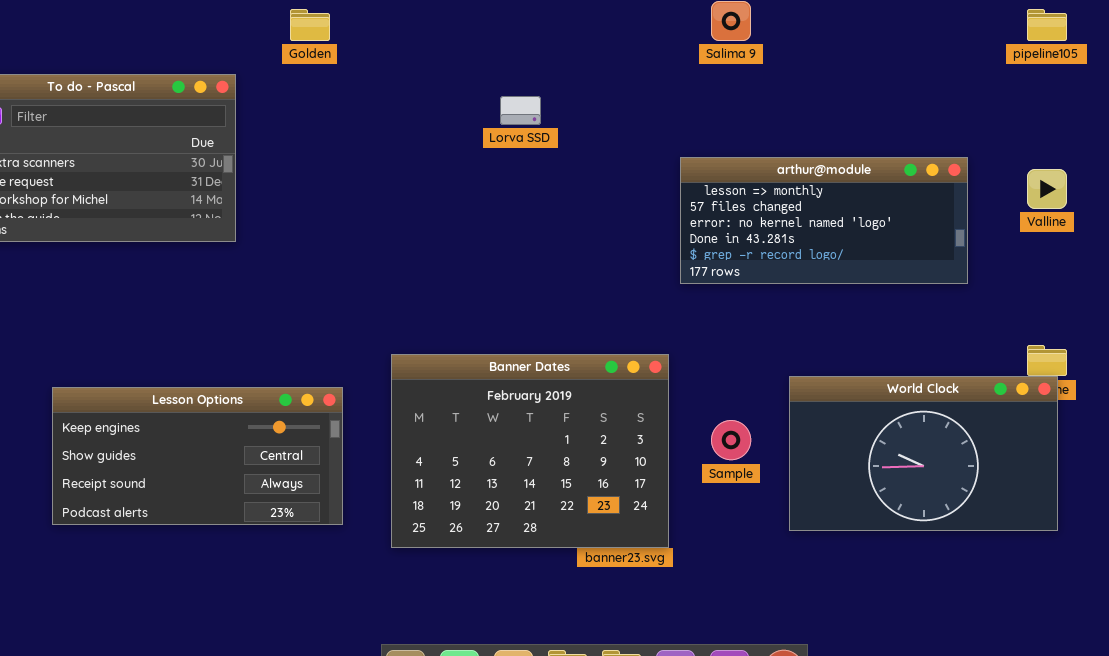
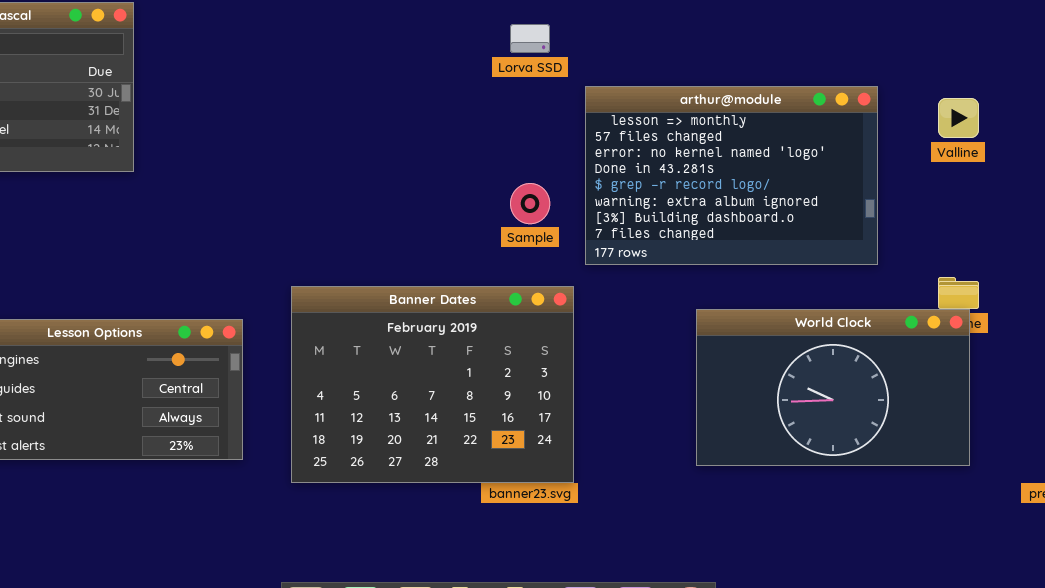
Lorva SSD: [500,96,541,125] -> [510,24,550,53], moved
arthur@module: [680,157,968,284] -> [585,86,878,265], resized
Sample: [711,420,751,460] -> [510,183,550,224], moved

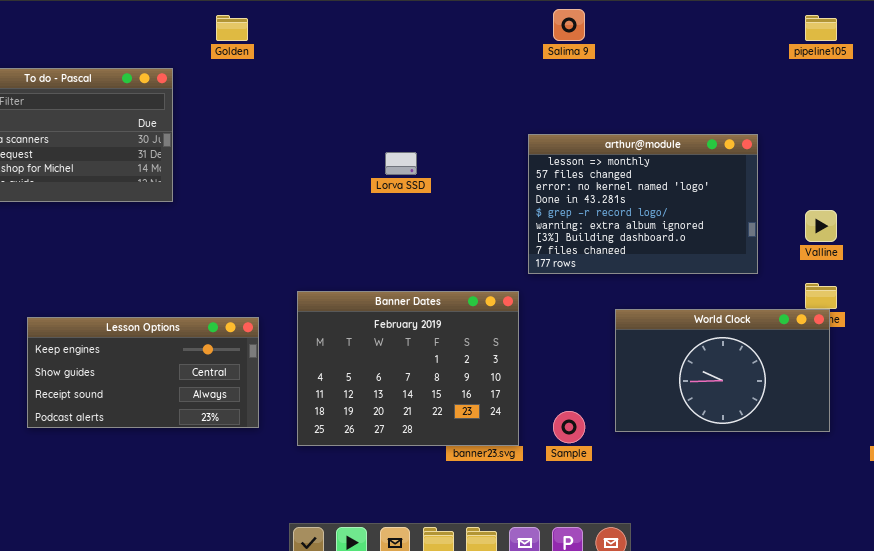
Lorva SSD: [510,24,550,53] -> [385,152,417,175], moved
Valline: [938,98,979,138] -> [805,210,837,242], moved
Sample: [510,183,550,224] -> [553,411,585,443], moved

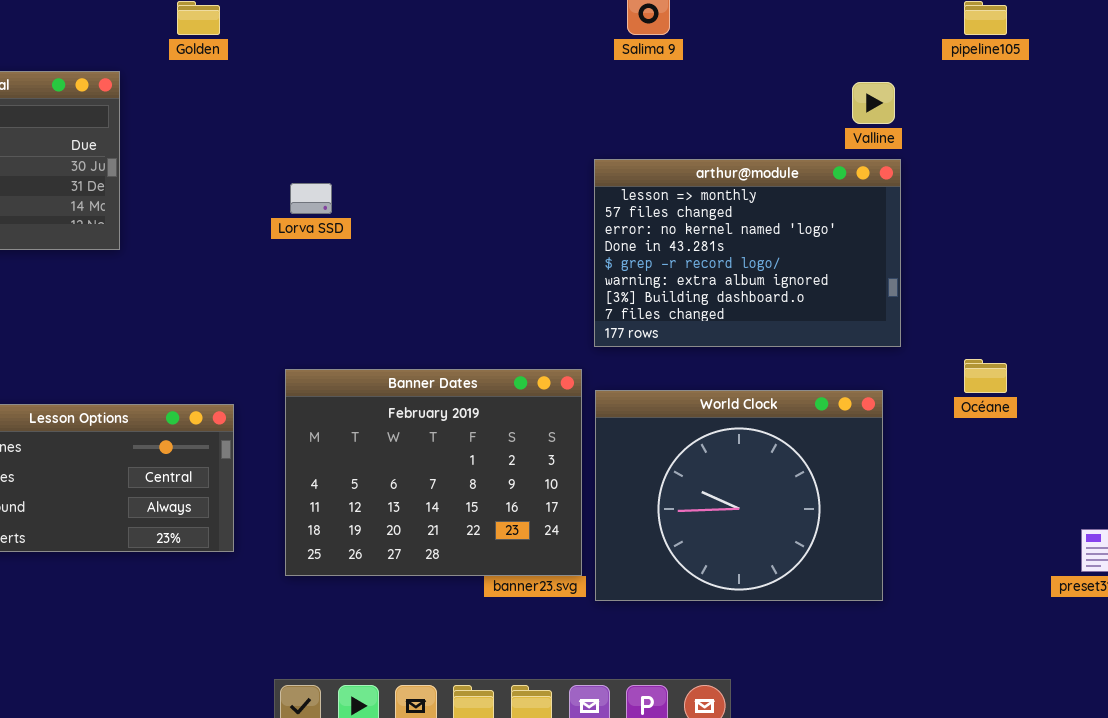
Lorva SSD: [385,152,417,175] -> [290,183,332,214], moved
Valline: [805,210,837,242] -> [852,82,895,124], moved
World Clock: [615,309,830,432] -> [595,390,883,601], moved, resized

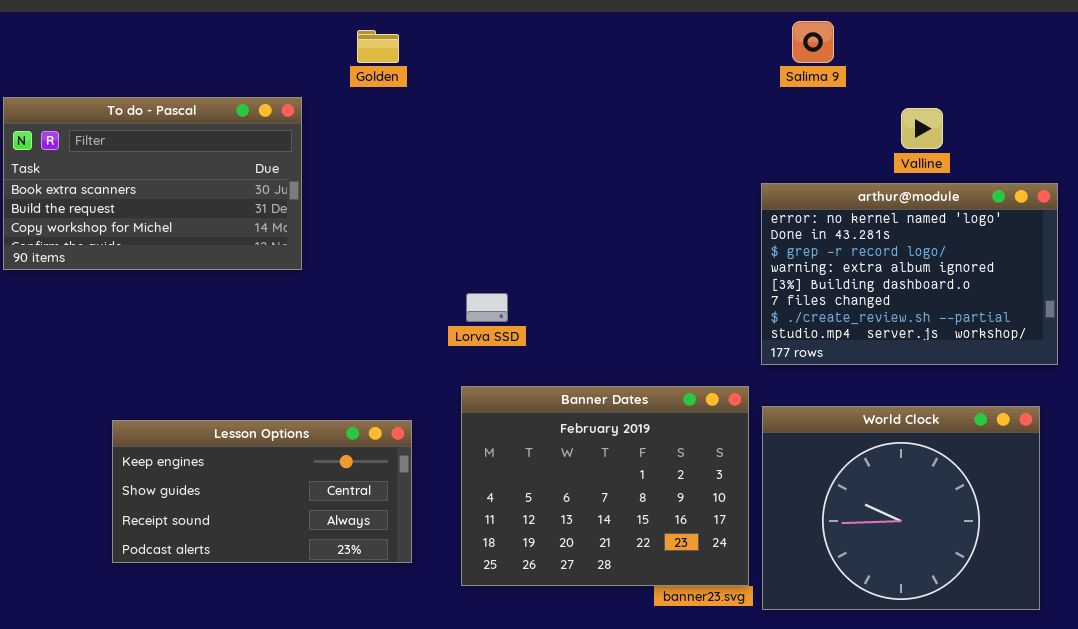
Valline: [852,82,895,124] -> [901,108,943,149], moved
arthur@module: [594,159,901,347] -> [761,183,1058,365], scrolled down 2 rows
Lorva SSD: [290,183,332,214] -> [466,293,508,322], moved

